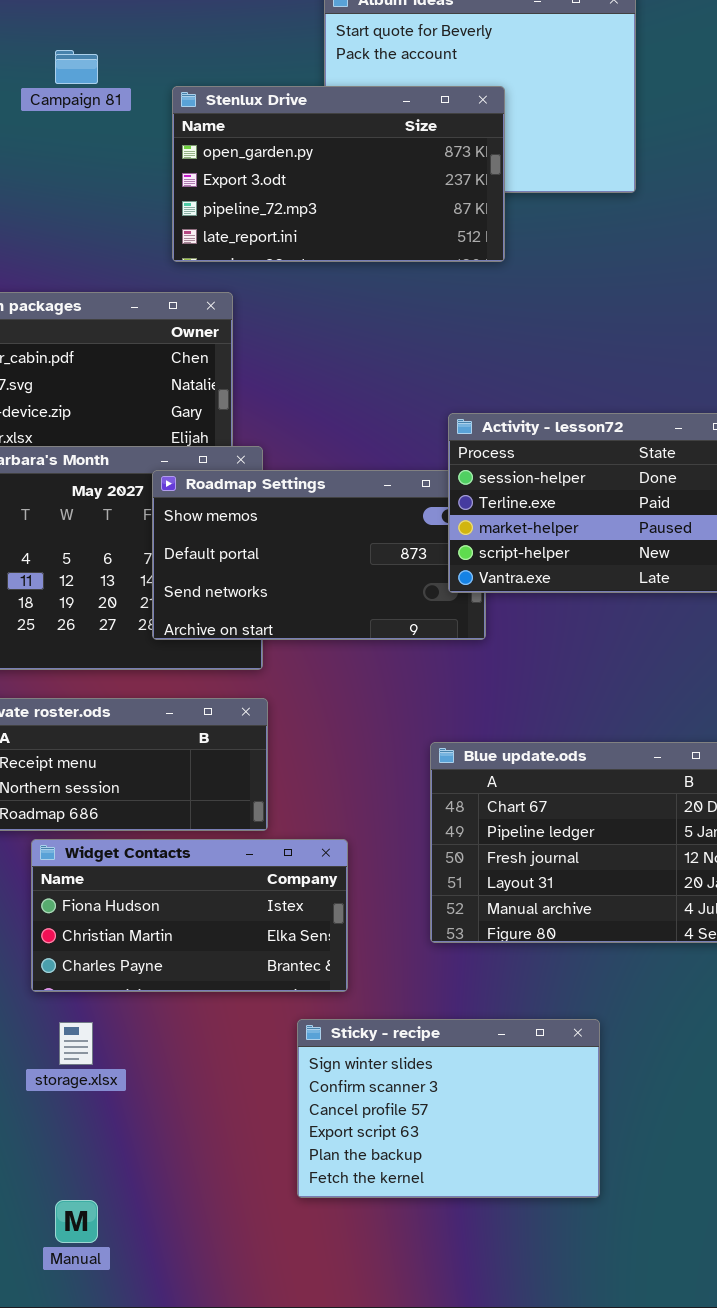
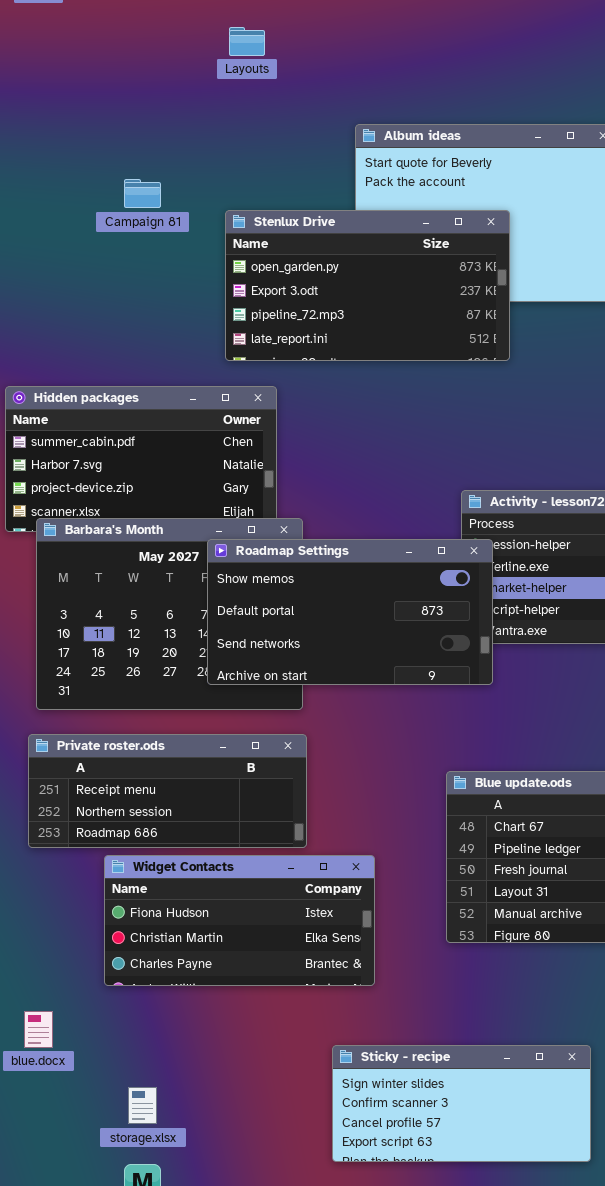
Roadmap Settings: [152,470,486,640] -> [207,539,493,685], raised
Sticky - recipe: [297,1019,600,1198] -> [332,1045,591,1162], resized
storage.xlsx: [59,1022,93,1065] -> [128,1087,157,1124], moved

